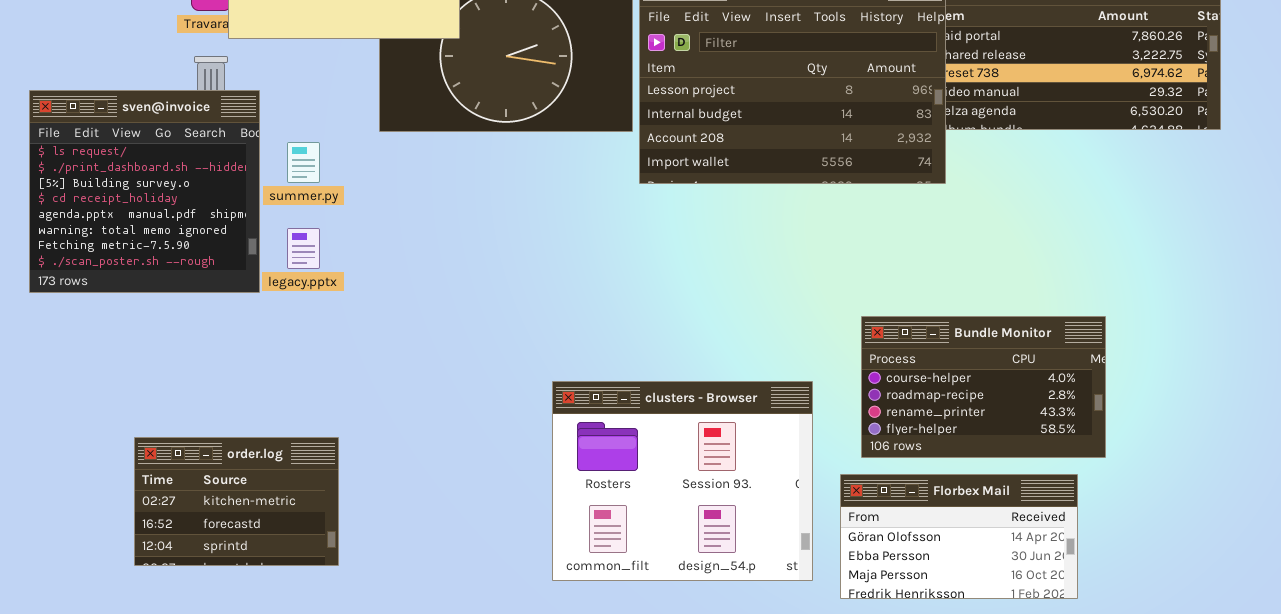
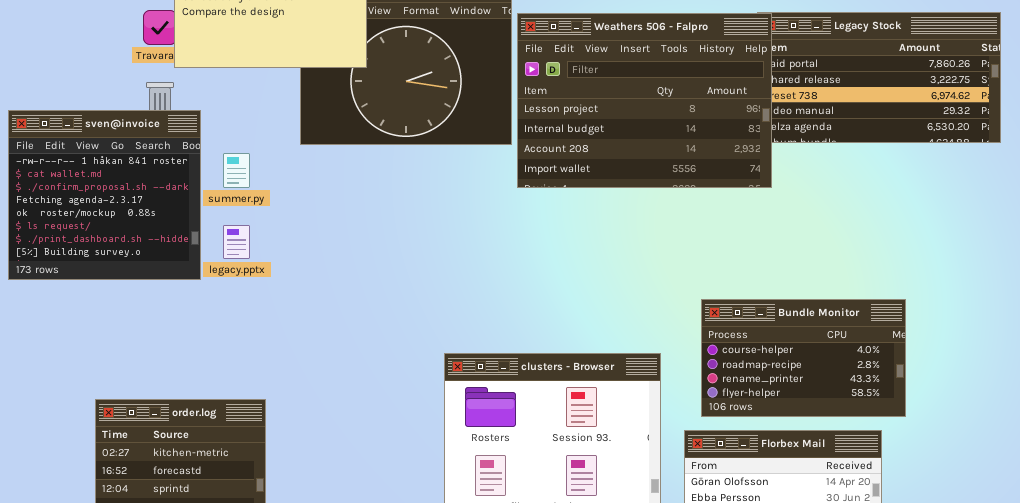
sven@invoice: [29,90,260,293] -> [8,110,201,280], scrolled up 5 rows

